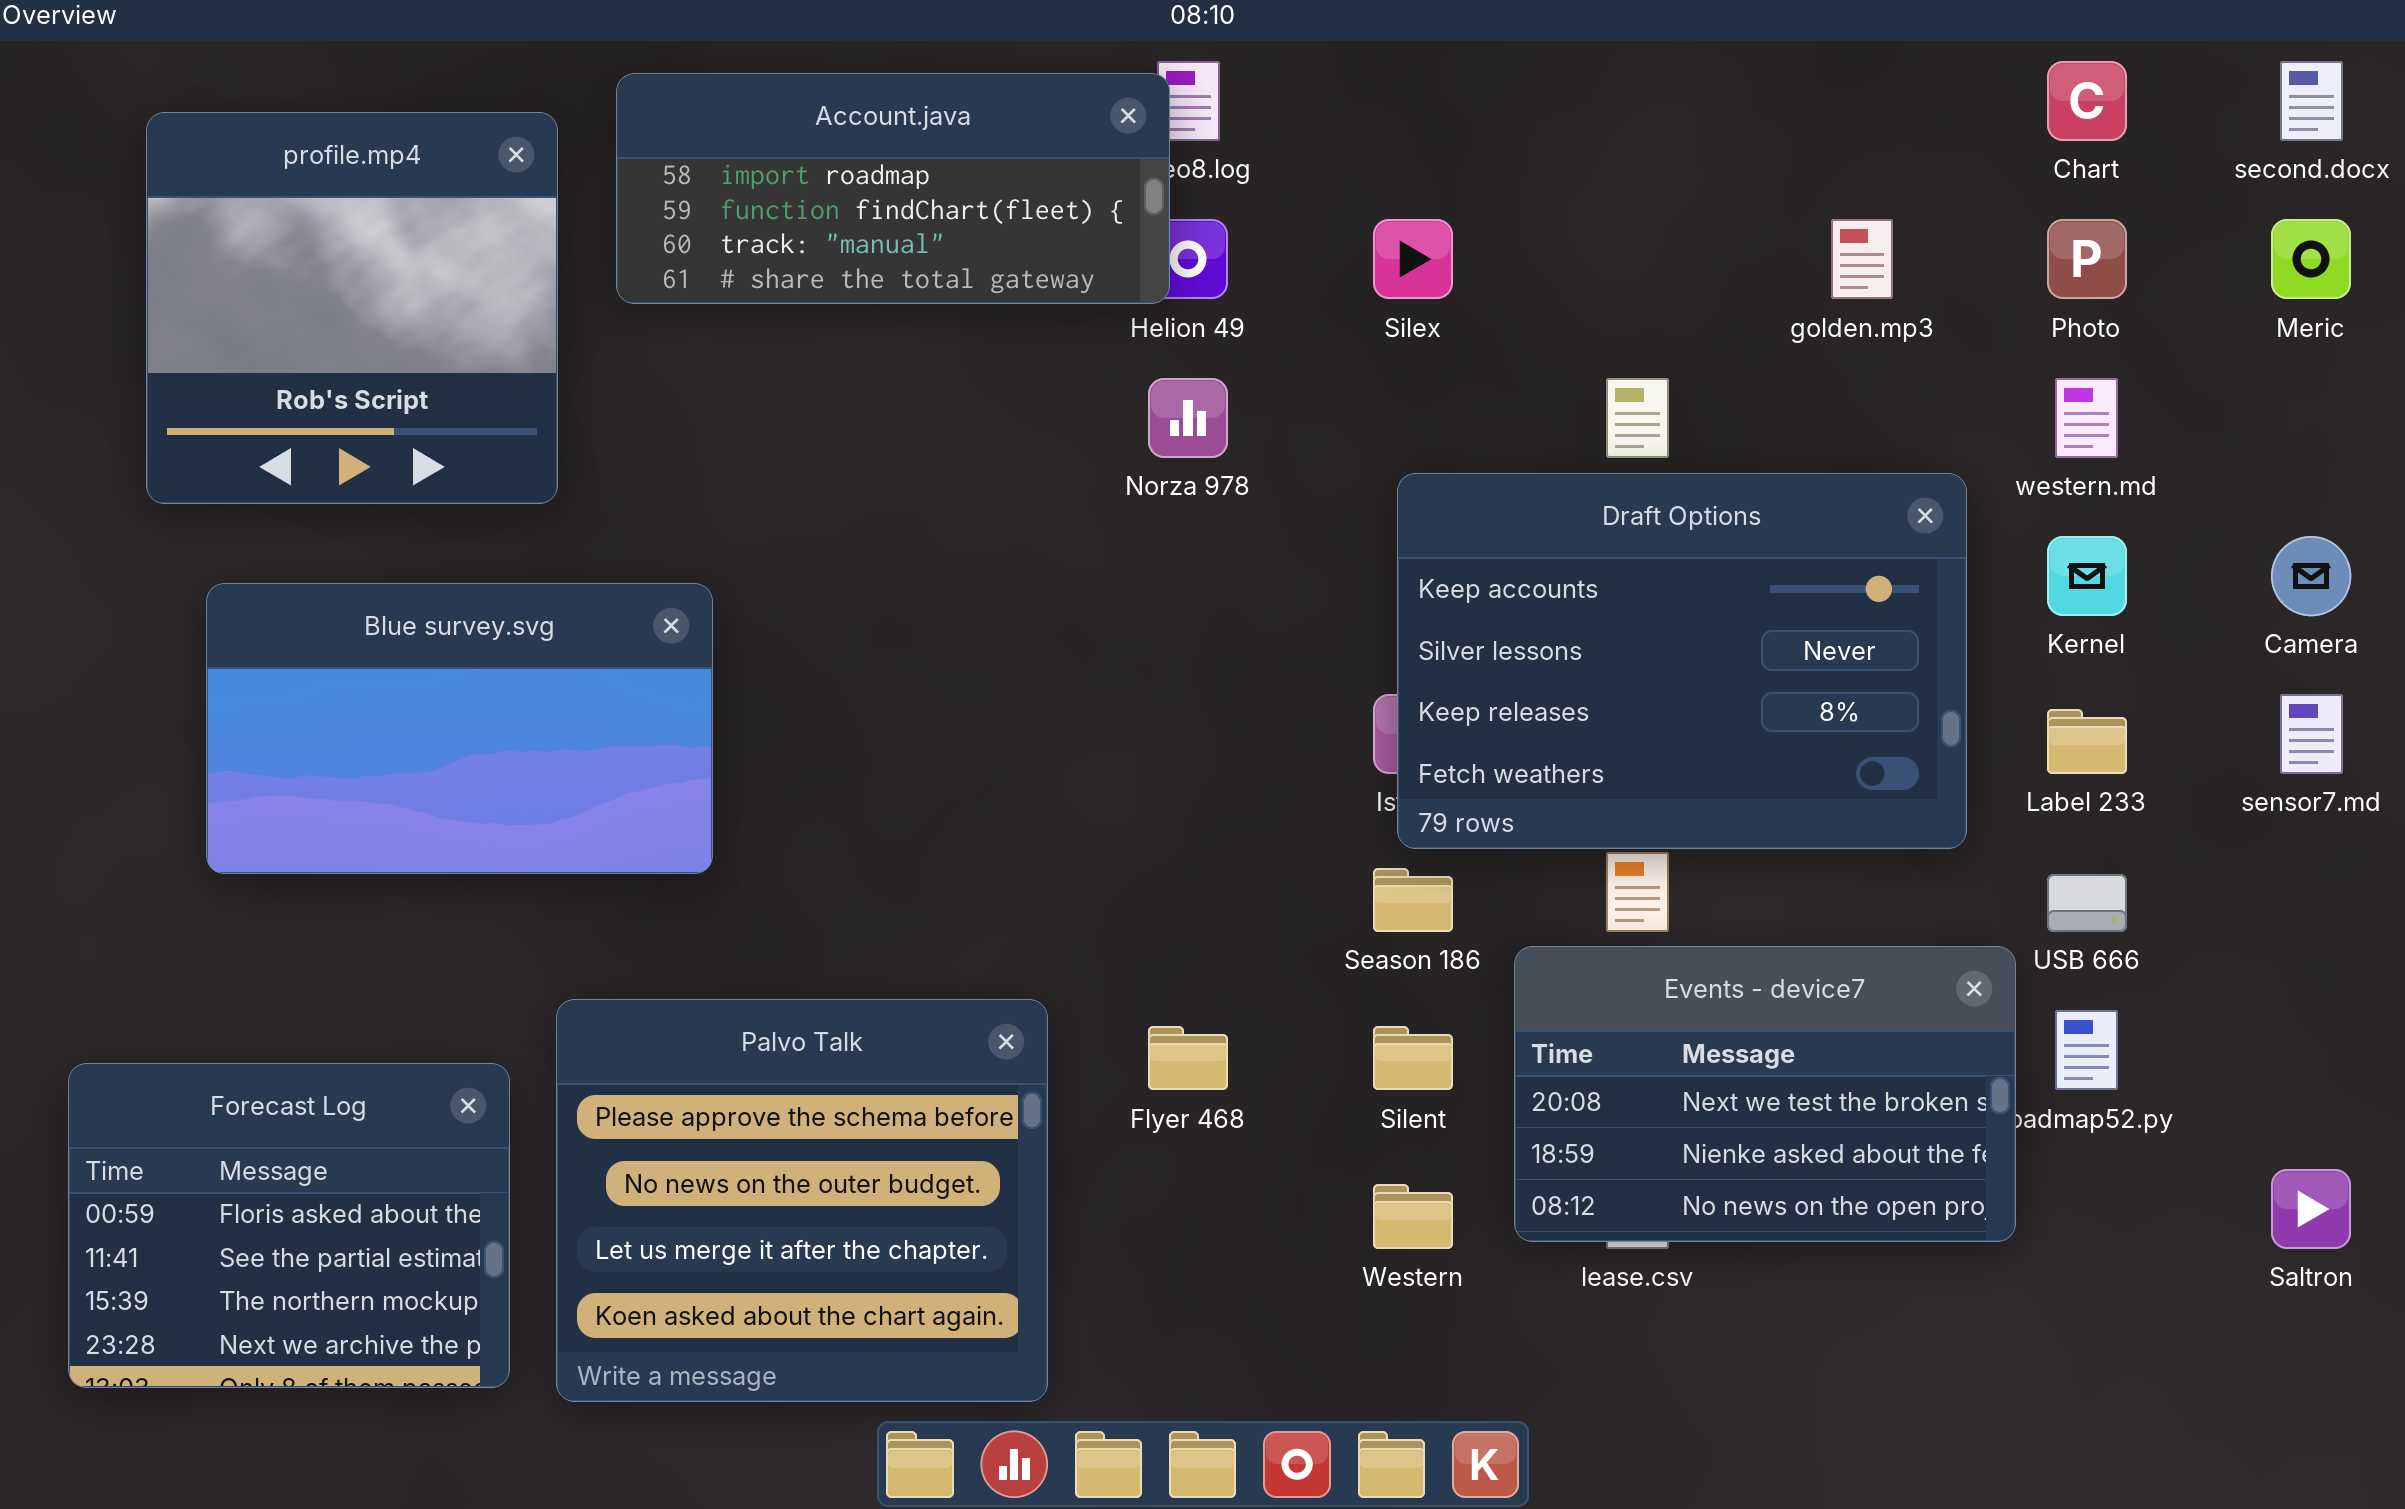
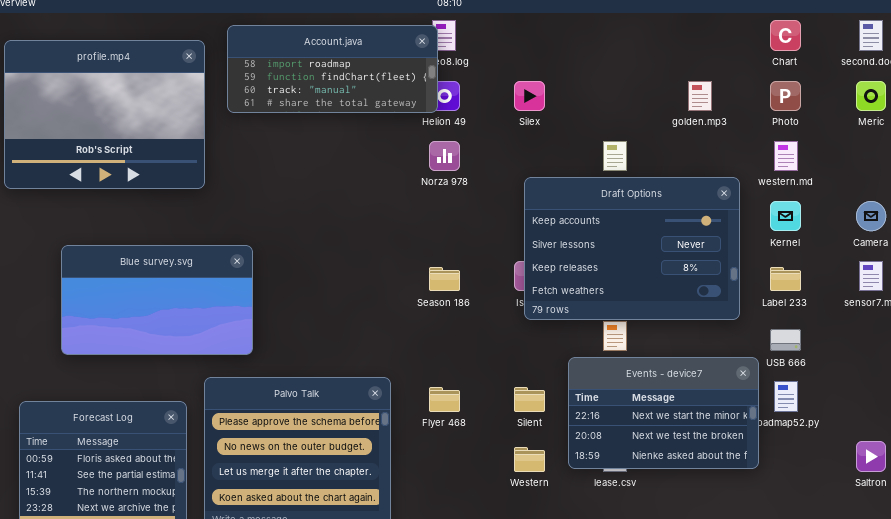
profile.mp4: [146,112,558,504] -> [4,40,205,189], resized
Blue survey.svg: [206,583,713,874] -> [61,245,253,355], moved
Season 186: [1373,868,1453,932] -> [429,267,460,291], moved
Events - device7: [1514,946,2016,1242] -> [568,357,759,469], scrolled up 1 row

